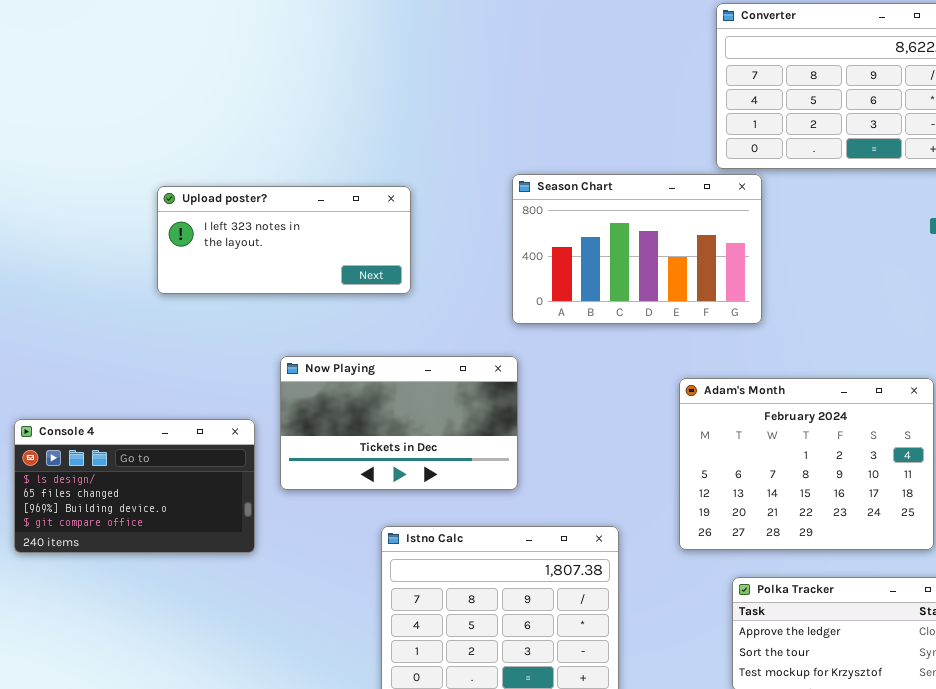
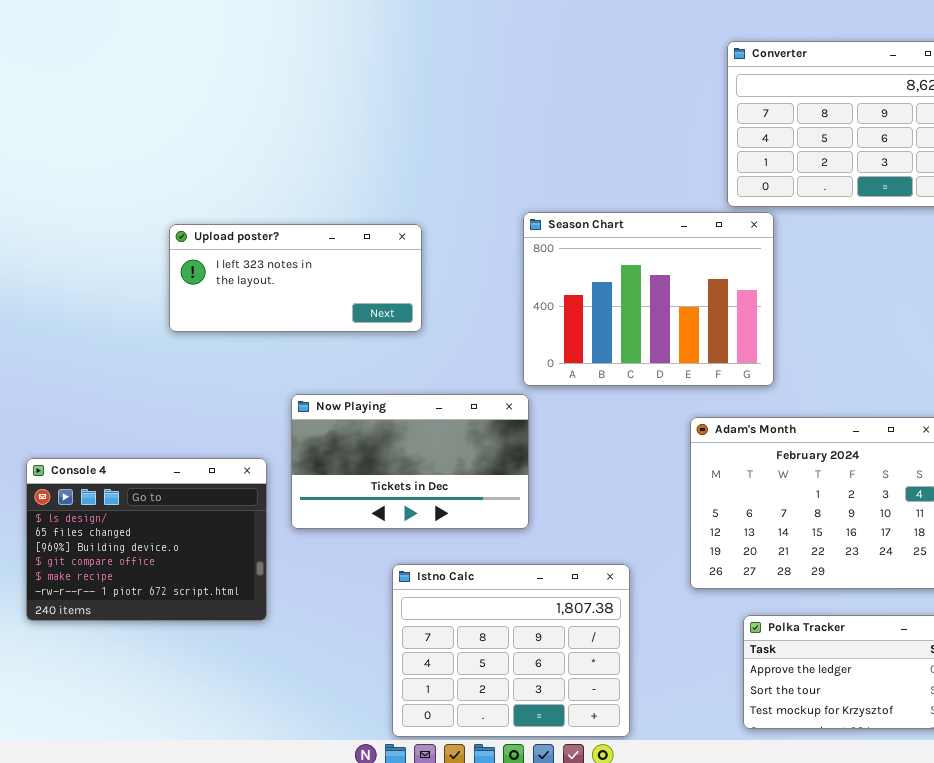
Season Chart: [512,174,762,324] -> [523,212,774,386], resized
Console 4: [14,419,255,553] -> [26,458,267,621], resized

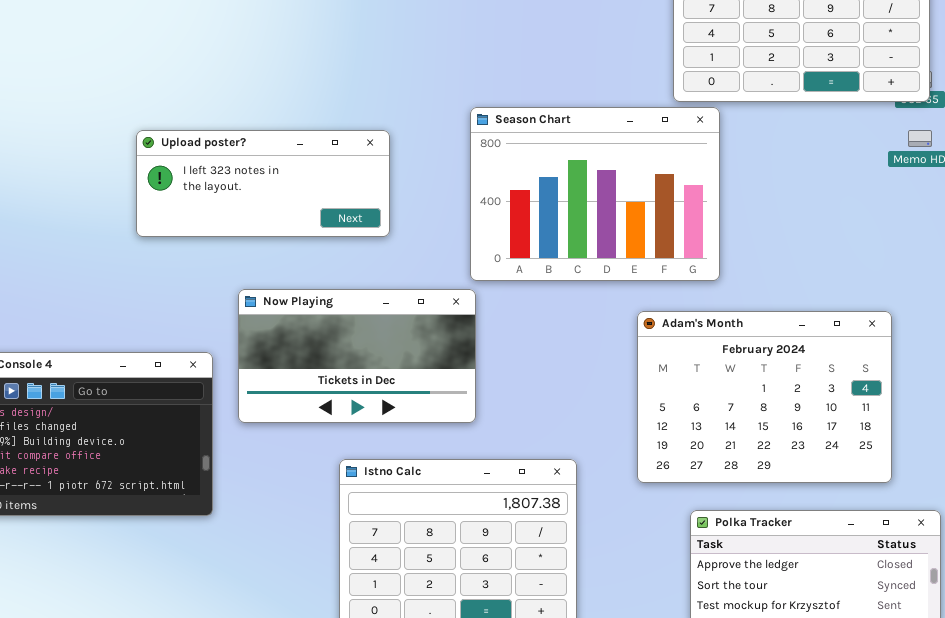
Upload poster?: [169,224,422,332] -> [136,130,390,237], moved

